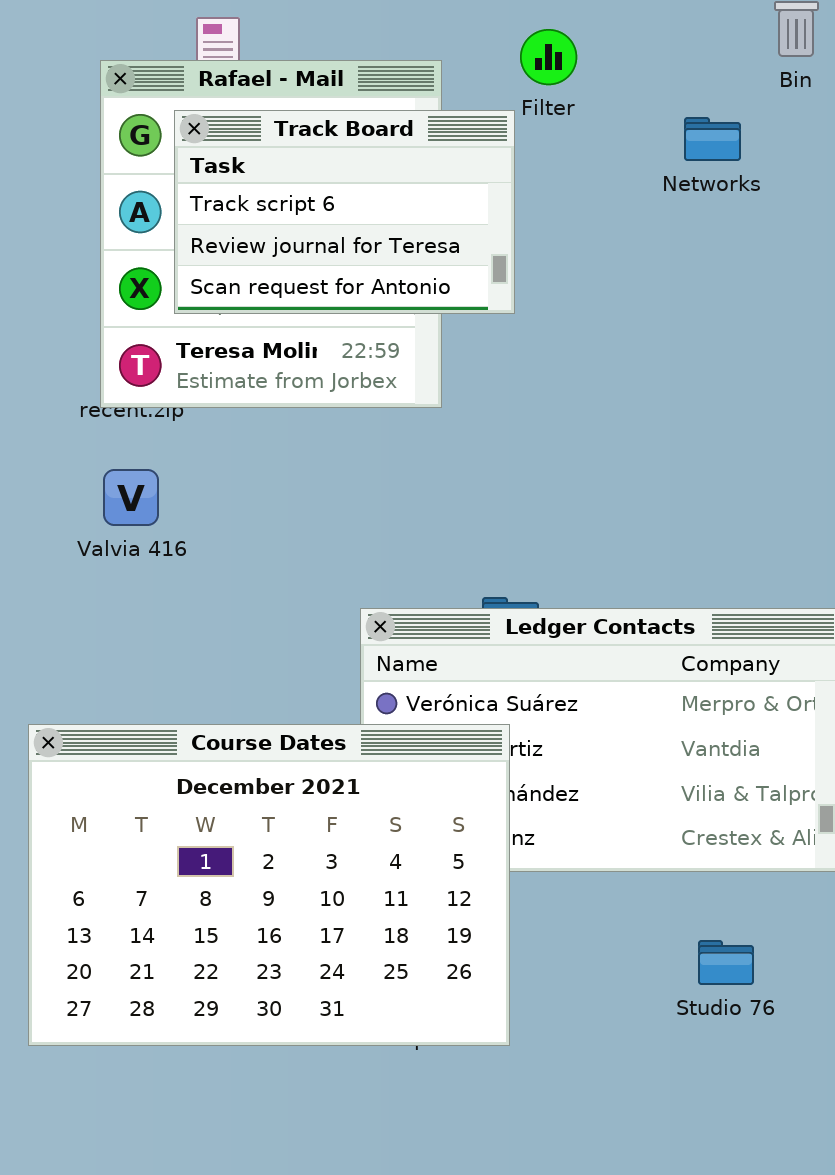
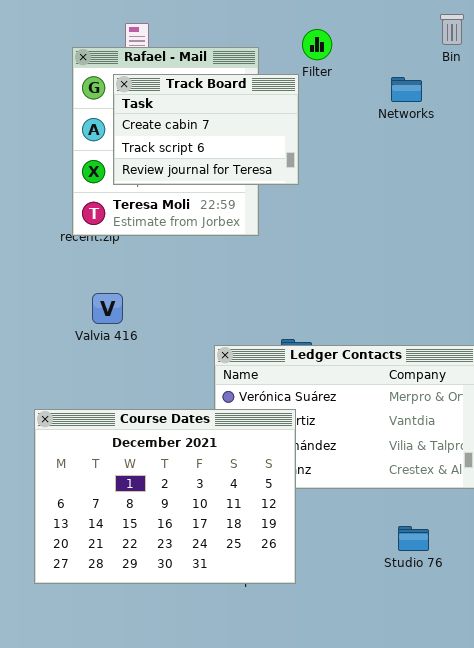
Track Board: [174,110,515,314] -> [113,74,299,185], scrolled up 1 row
Valvia 416: [103,469,159,526] -> [92,293,123,324], moved

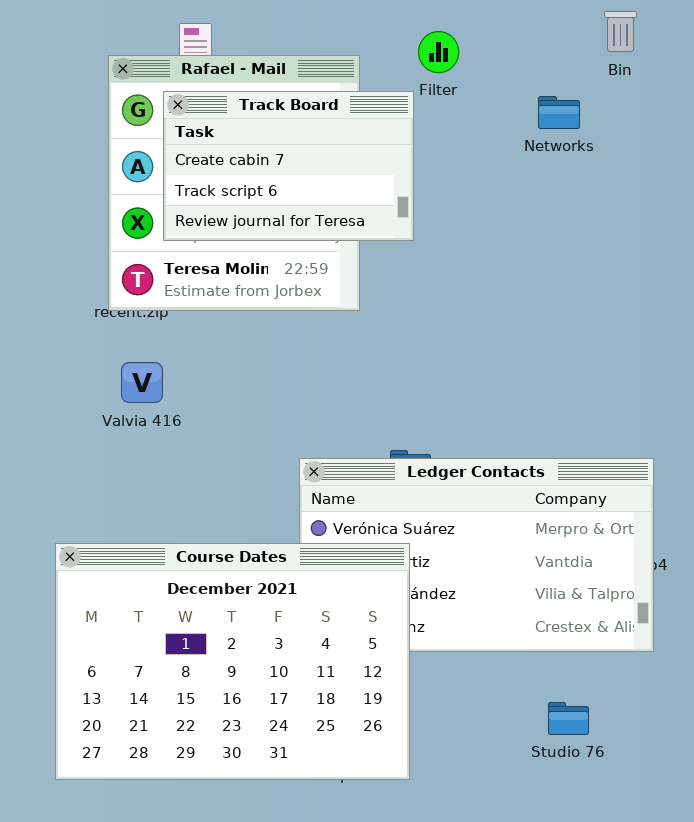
Valvia 416: [92,293,123,324] -> [121,362,163,403], moved

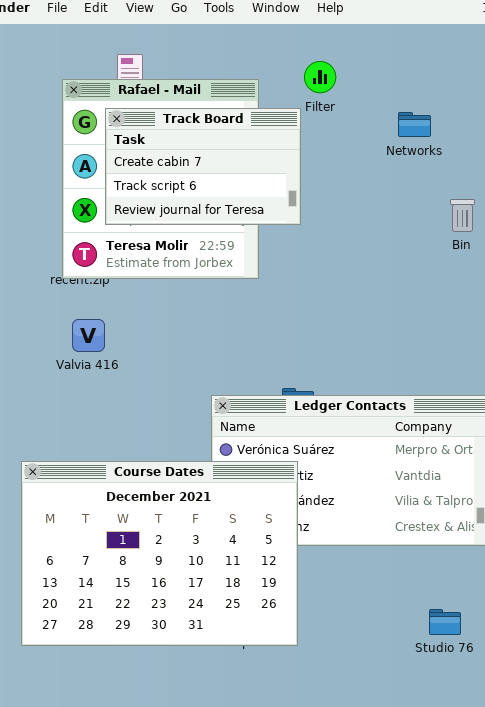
Bin: [604,11,637,52] -> [450,199,475,232], moved
Studio 76: [548,702,589,735] -> [429,609,461,635], moved

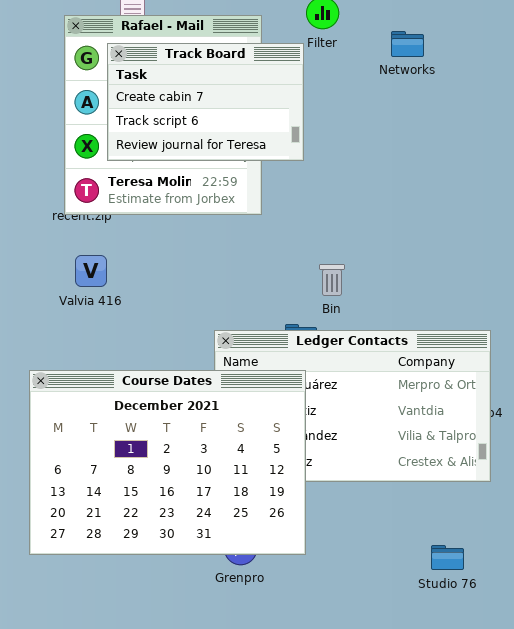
Networks: [398,112,431,137] -> [391,31,424,57], moved
Bin: [450,199,475,232] -> [319,264,345,296], moved
Course Dates: [21,461,298,646] -> [29,370,306,555], moved

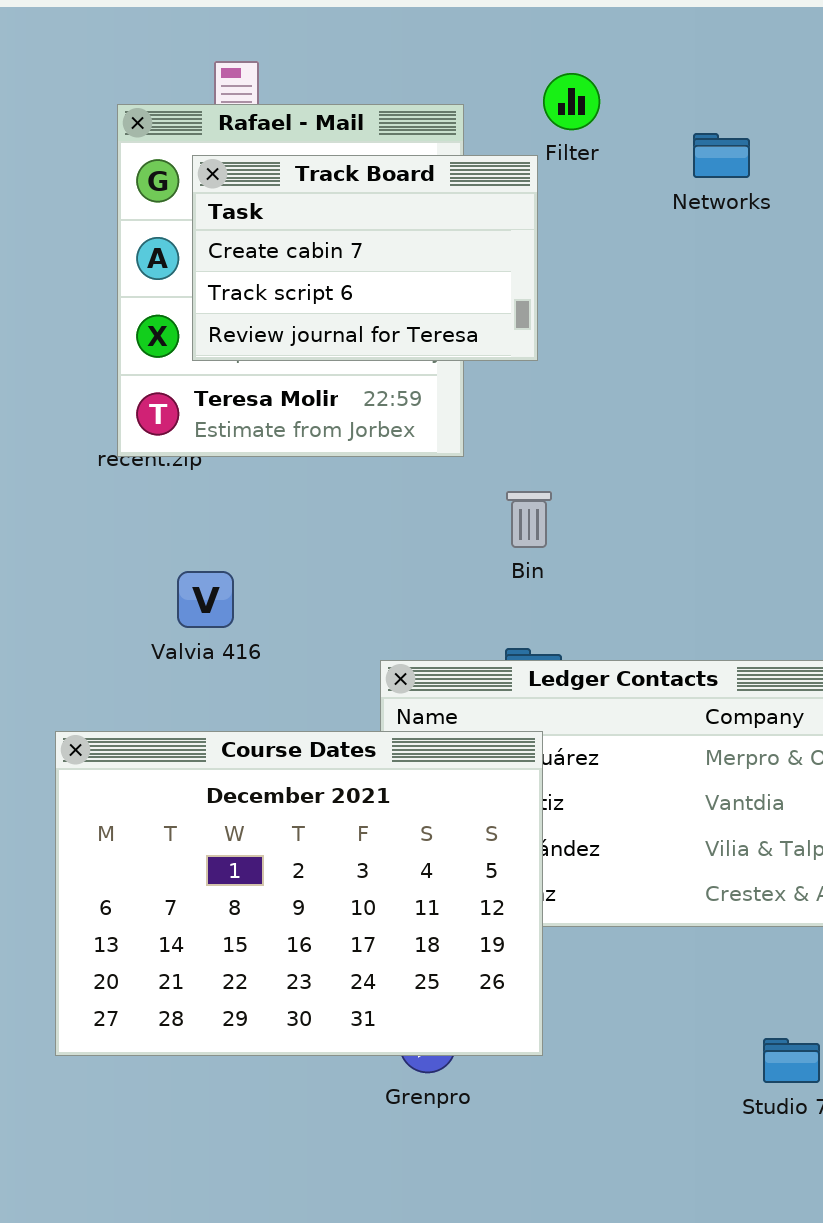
Valvia 416: [75,255,107,287] -> [177,571,234,628], moved
Bin: [319,264,345,296] -> [506,491,552,548], moved

